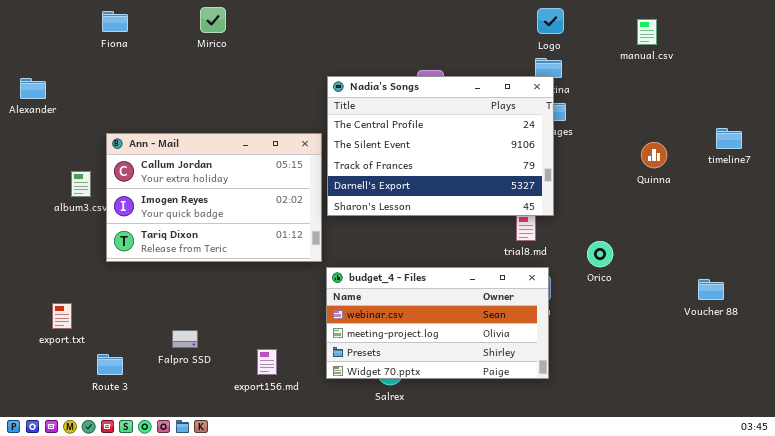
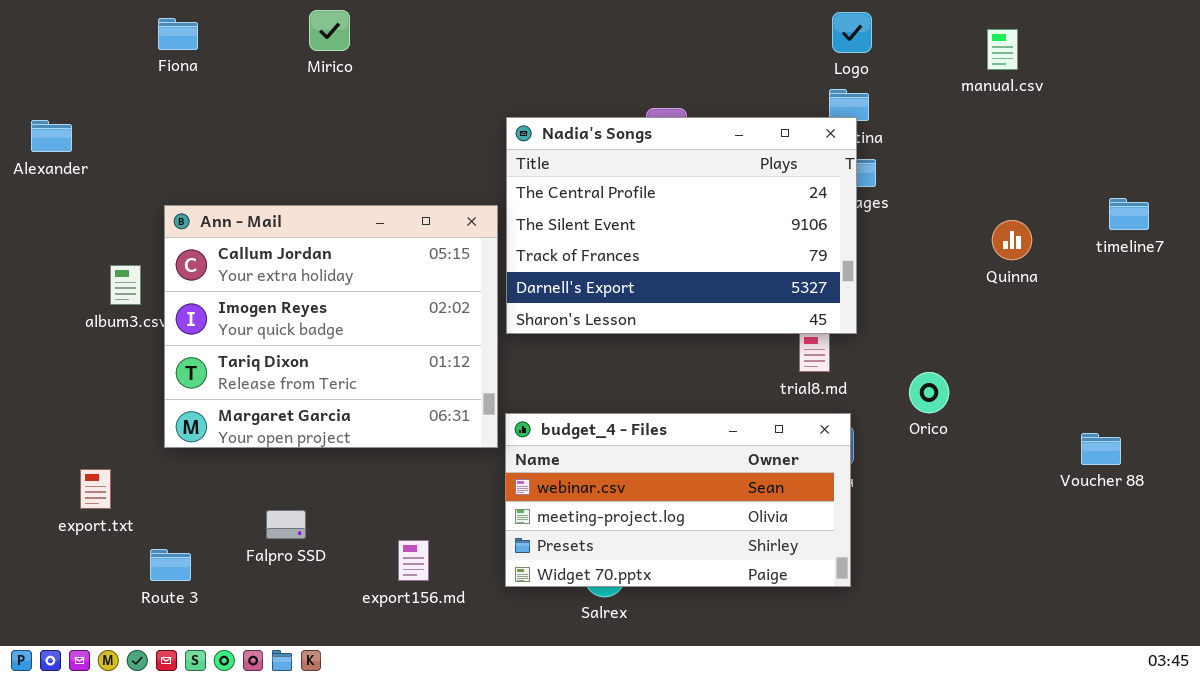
Ann - Mail: [106,133,322,262] -> [164,205,498,448], resized

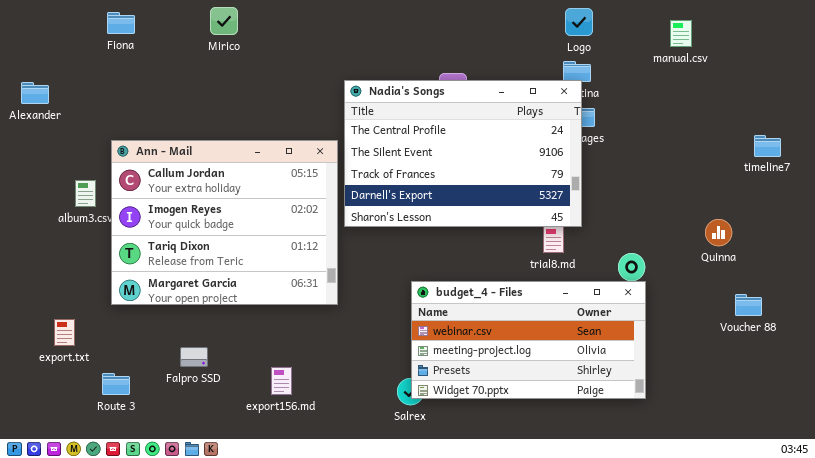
Quinna: [992,220,1032,260] -> [705,219,732,246], moved
budget_4 - Files: [505,413,851,587] -> [411,281,646,399], moved

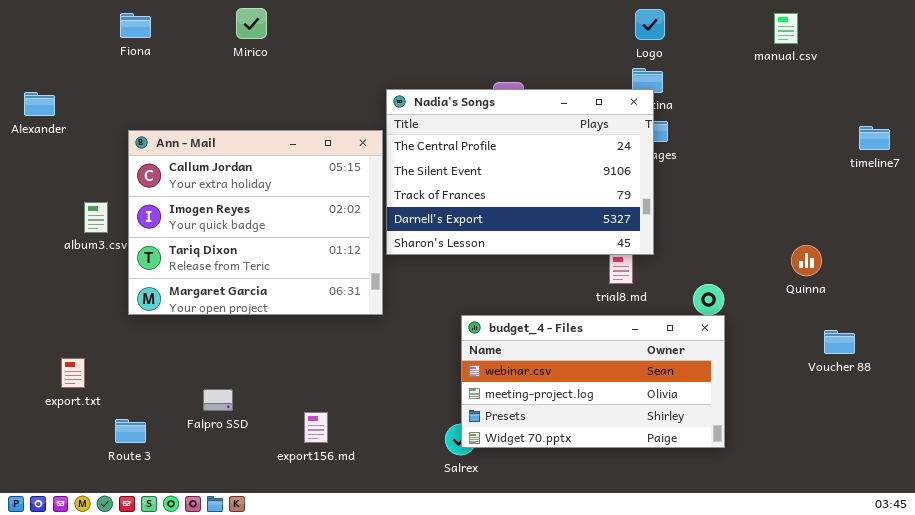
manual.csv: [670,20,692,47] -> [774,13,798,44], moved
timeline7: [754,135,781,157] -> [859,126,890,150], moved
Ann - Mail: [111,140,338,305] -> [128,130,383,315], moved

